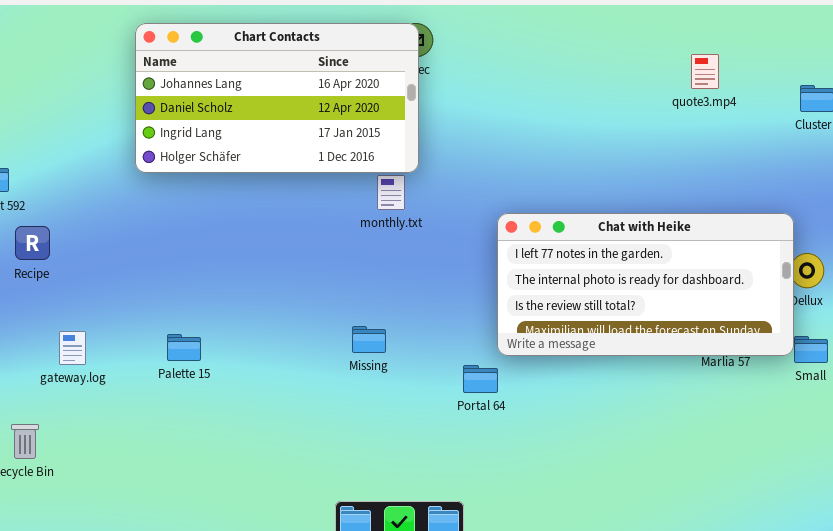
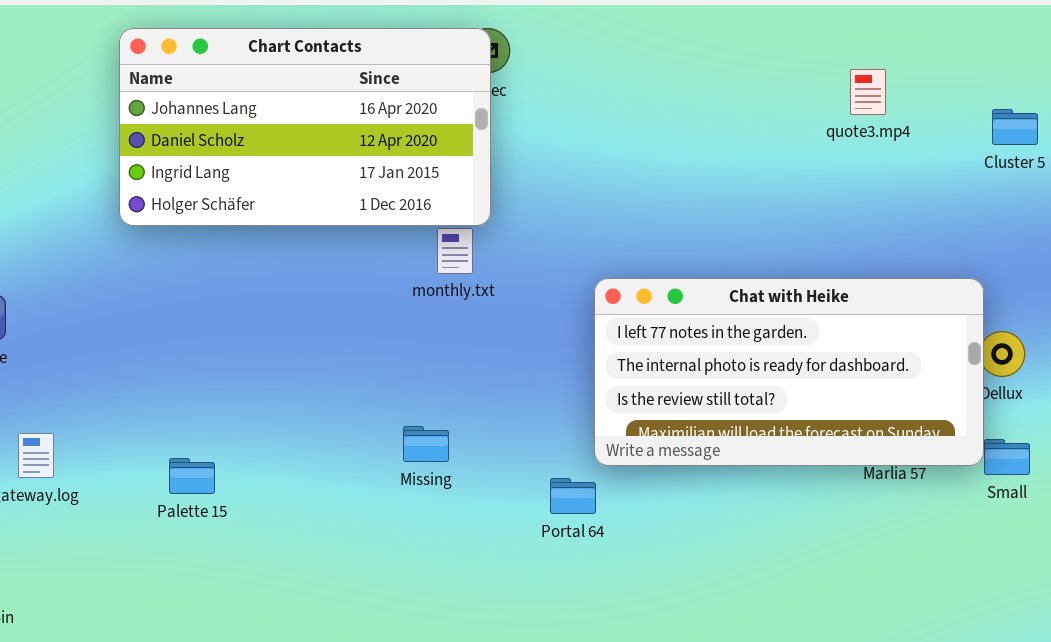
Palette 15: [167,334,201,361] -> [169,458,215,494], moved

